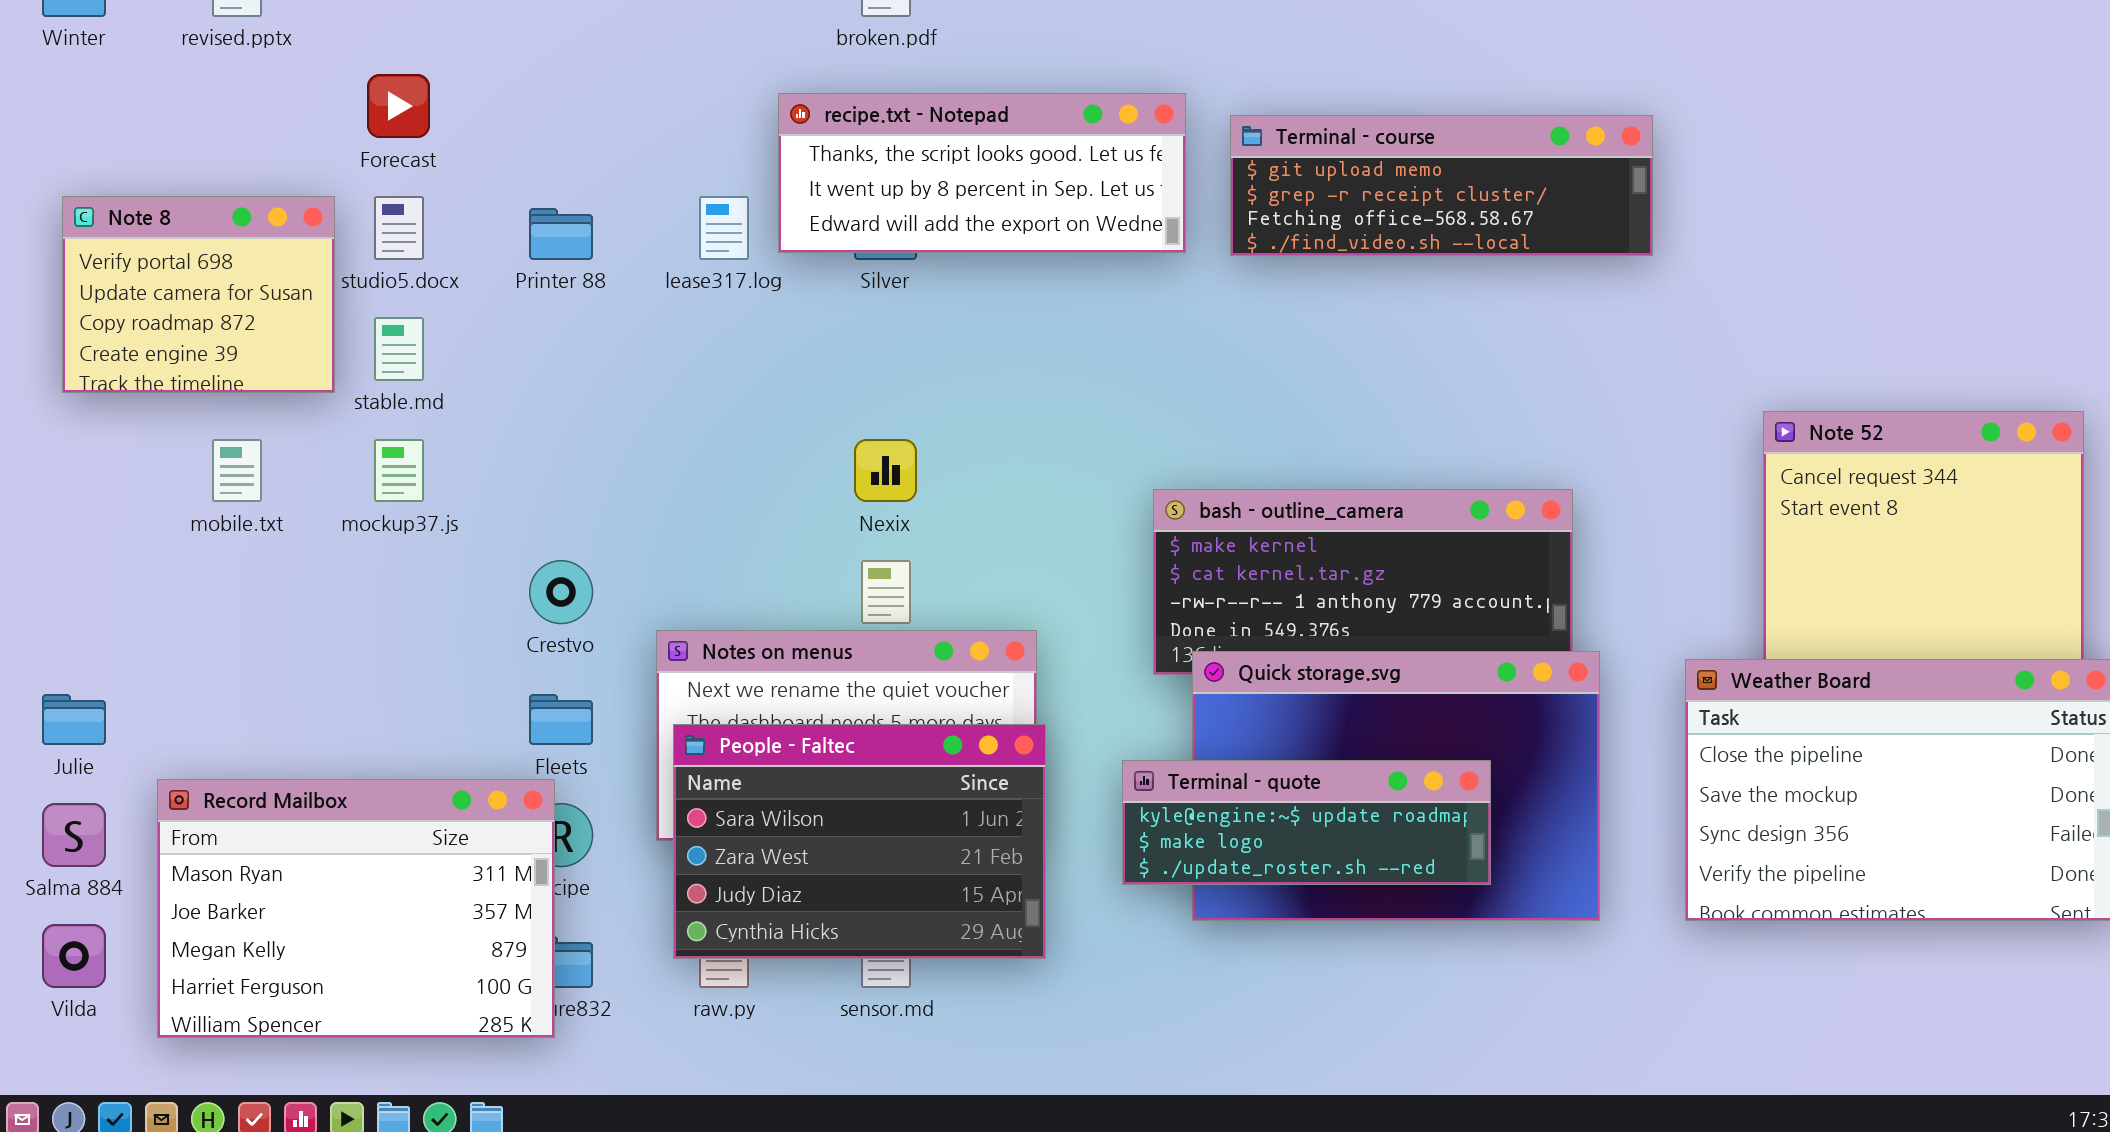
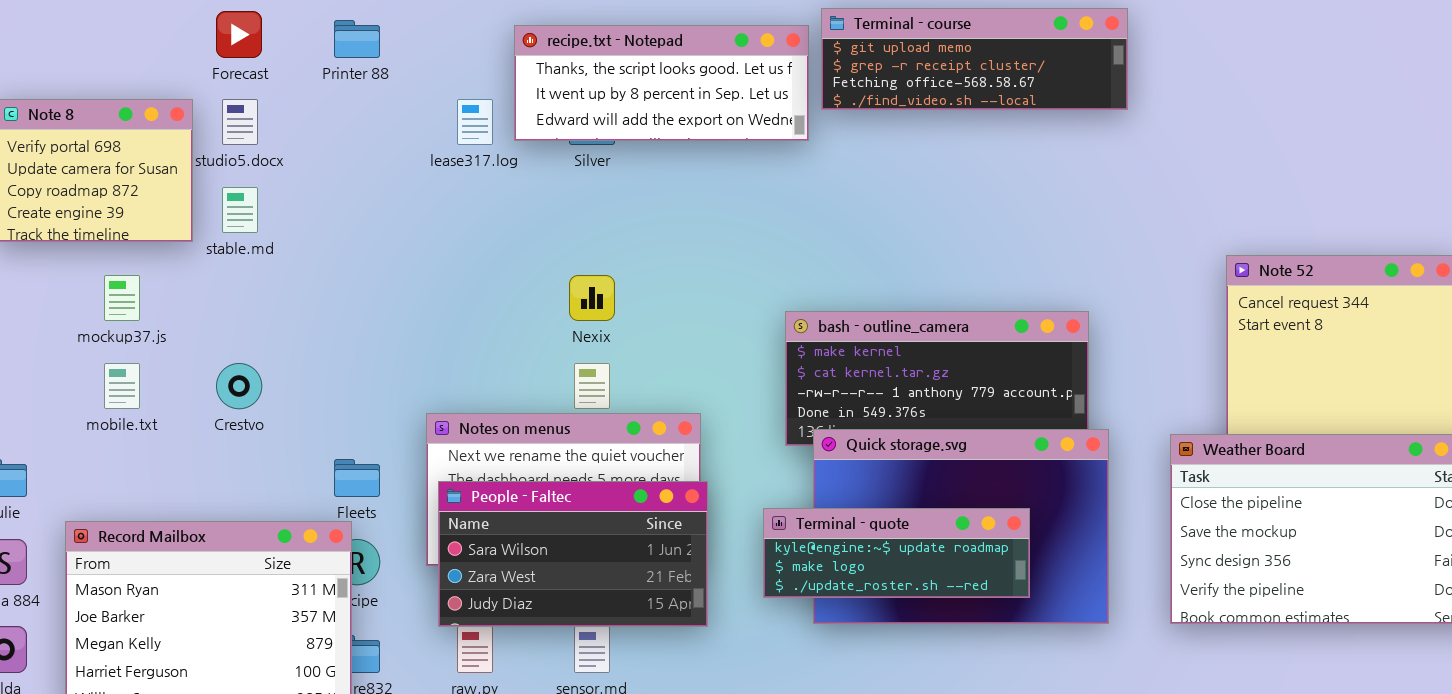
Terminal - course: [1230,115,1653,256] -> [821,8,1128,110], moved
Printer 88: [529,208,593,260] -> [334,20,380,58], moved
mobile.txt: [212,439,262,502] -> [104,363,140,409], moved
mockup37.js: [374,439,424,502] -> [104,275,140,321], moved
Crestvo: [529,560,593,624] -> [216,363,262,409], moved
People - Faltec: [673,724,1046,959] -> [438,481,708,627], resized

